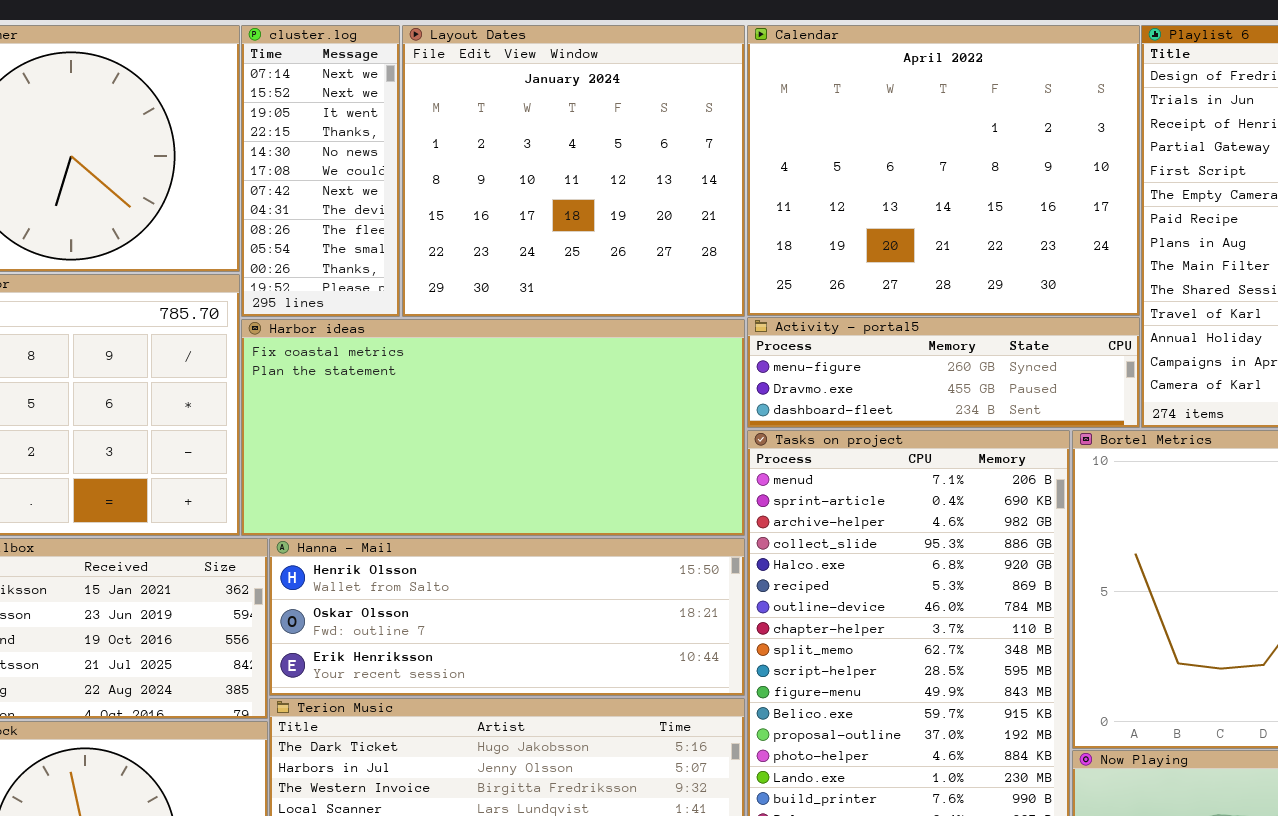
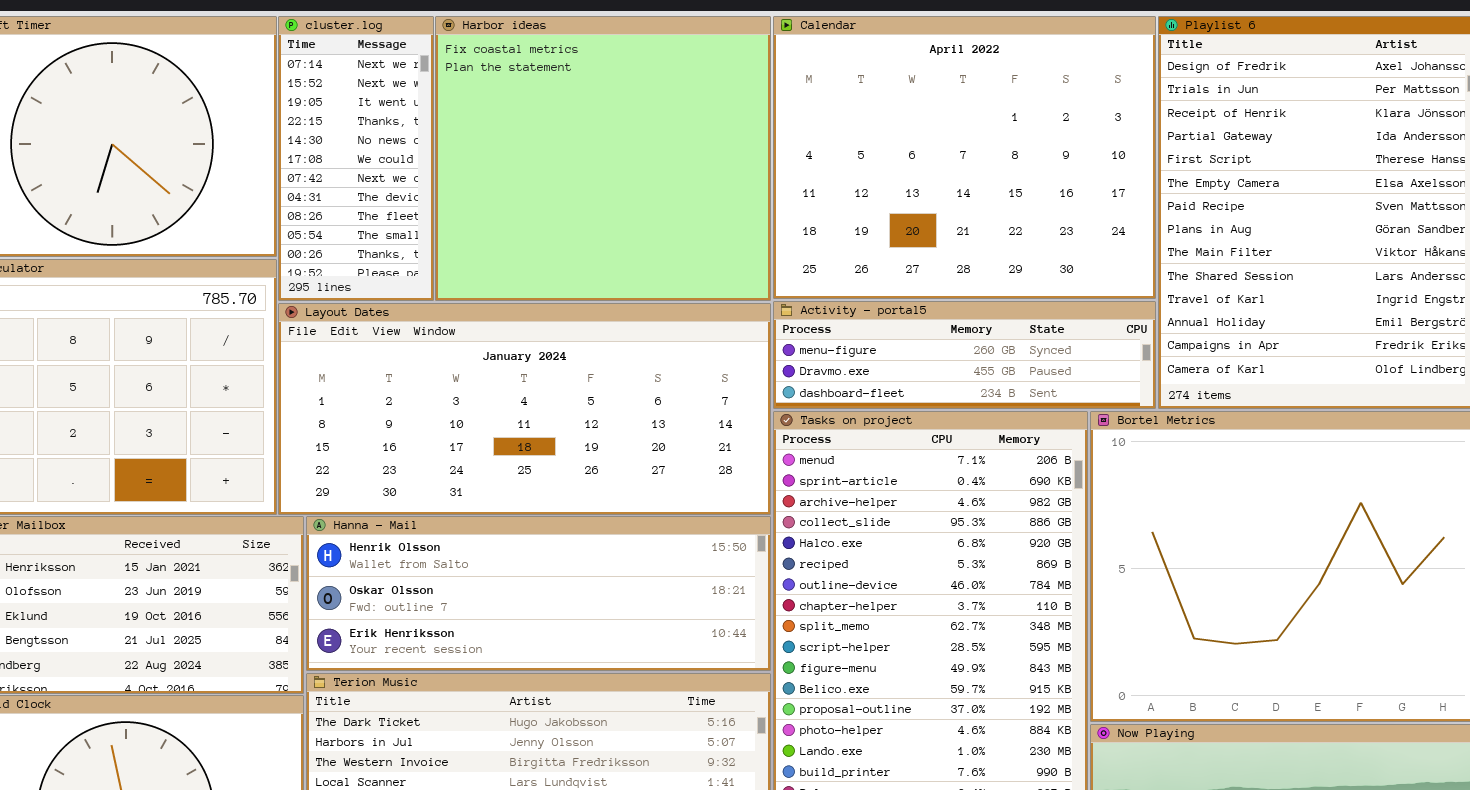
Layout Dates: [402,25,745,317] -> [278,303,771,515], moved, resized
Harbor ideas: [241,319,745,536] -> [435,16,771,301], moved, resized

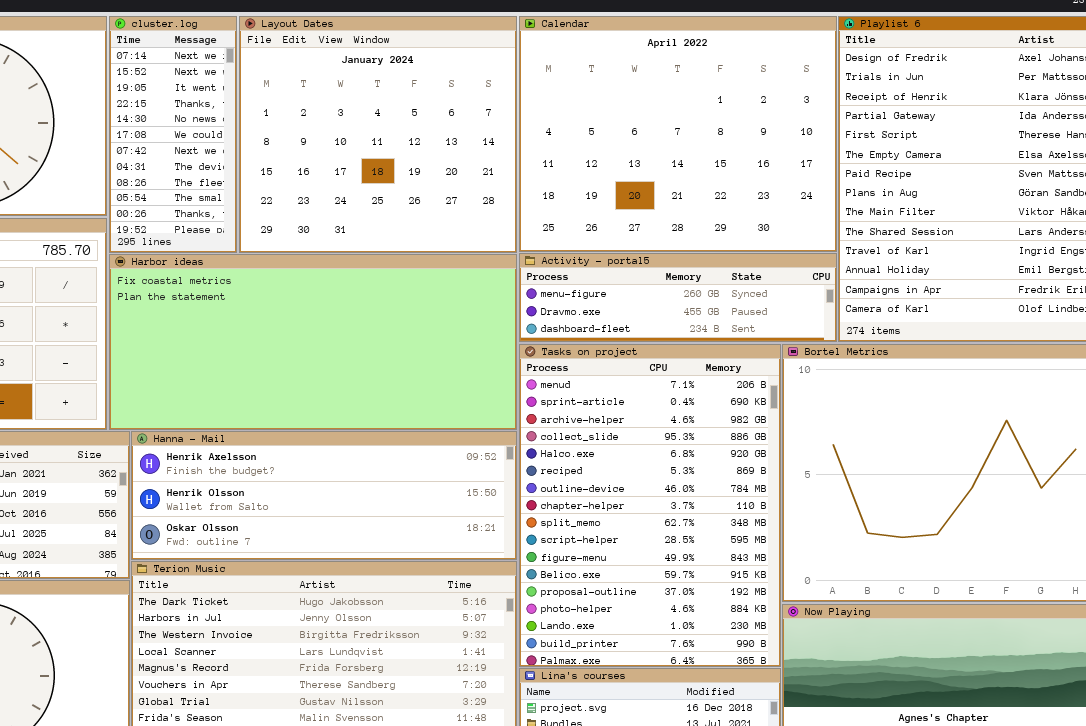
Harbor ideas: [435,16,771,301] -> [109,254,517,430], moved, resized
Layout Dates: [278,303,771,515] -> [239,16,517,253], moved, resized
Hanna - Mail: [306,516,771,671] -> [131,431,517,560], scrolled up 1 row

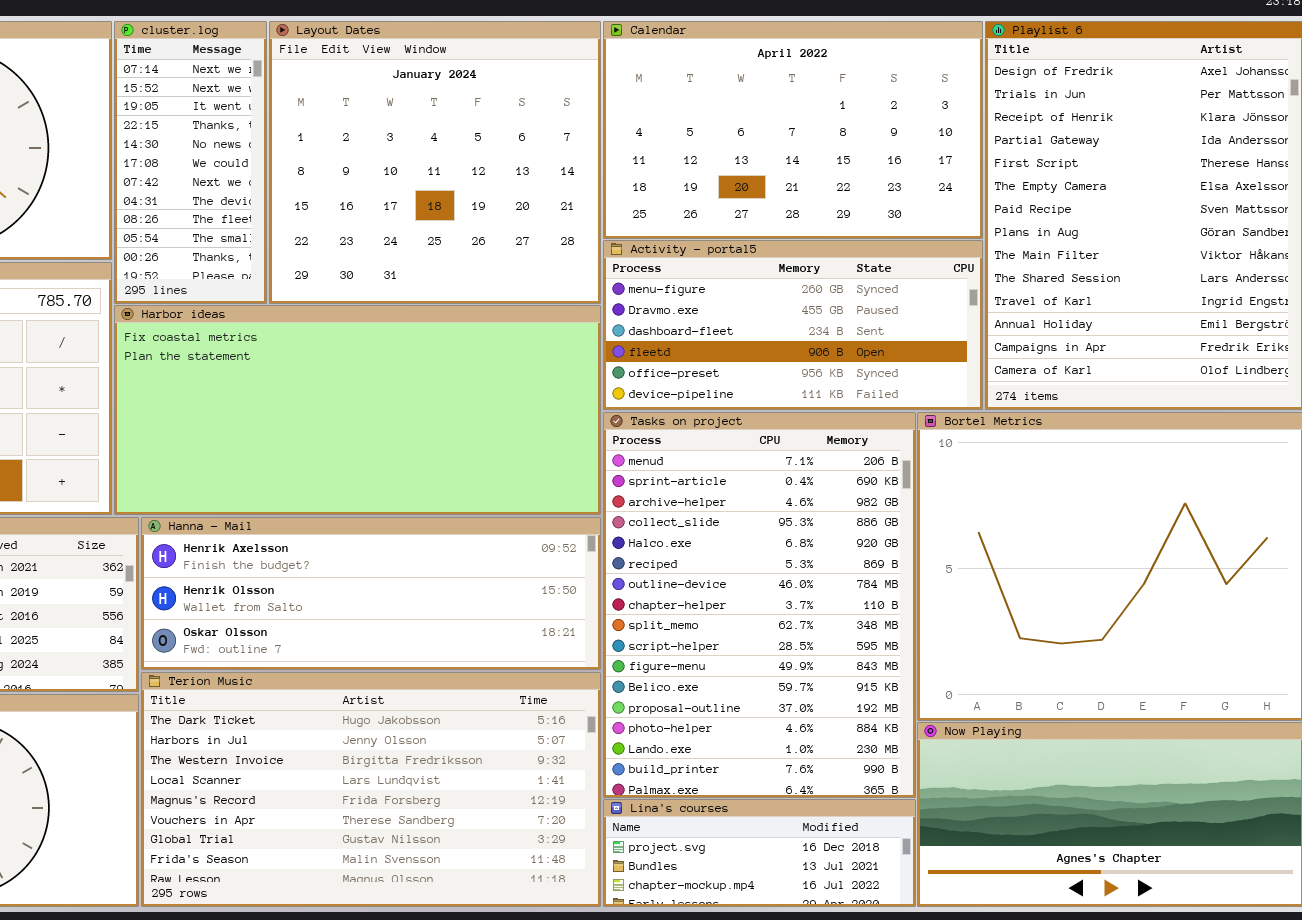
Calendar: [519,16,837,252] -> [603,21,983,239], resized
Activity - portal5: [519,253,837,342] -> [603,240,983,410], resized

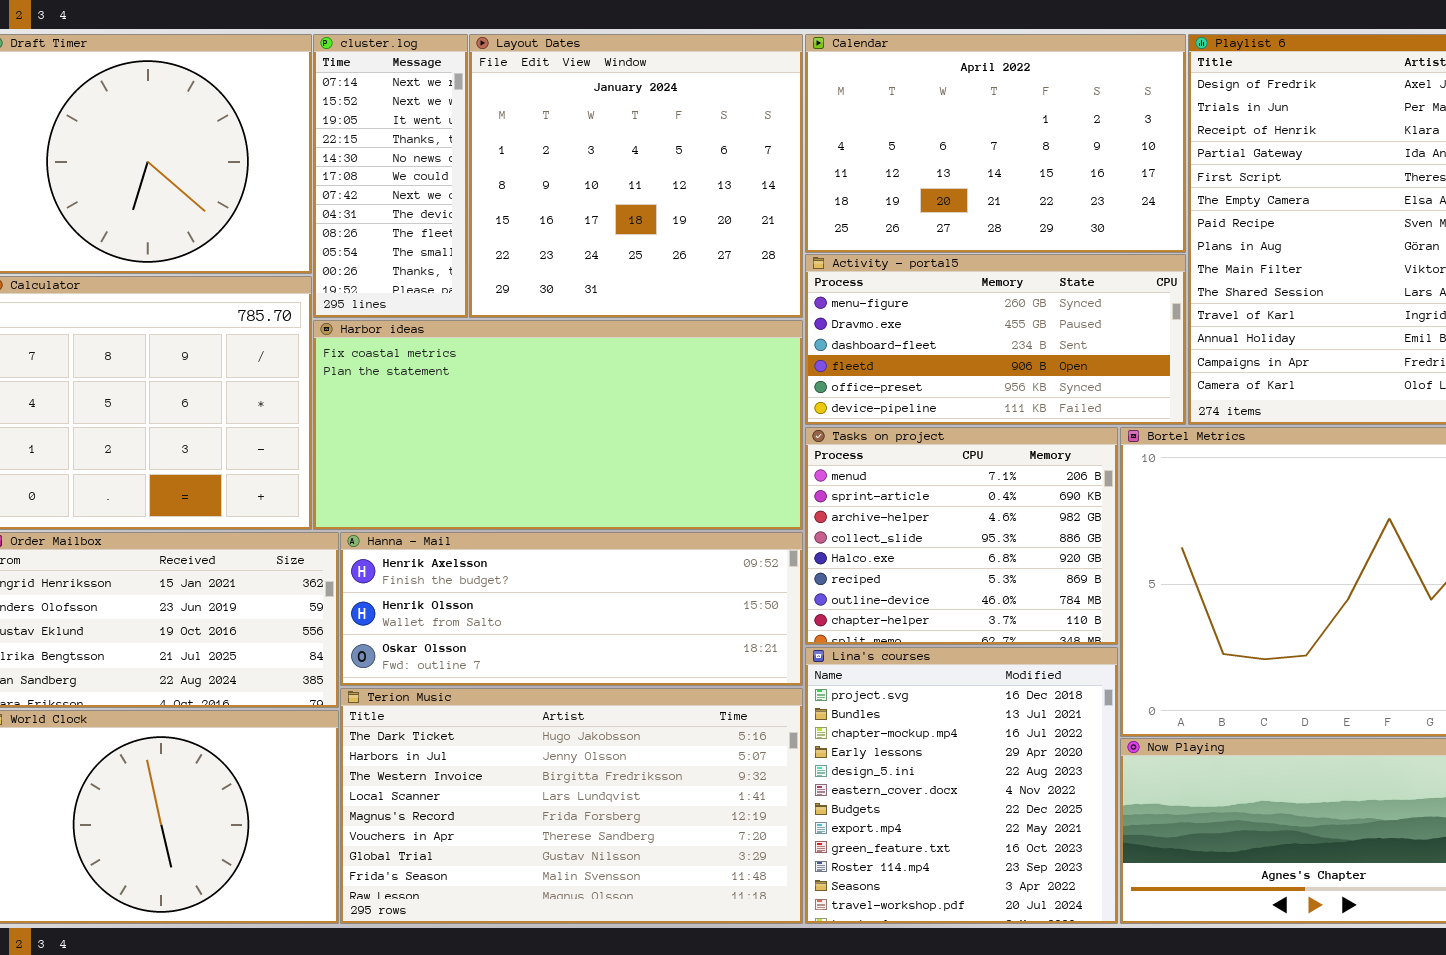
Tasks on project: [603,412,916,798] -> [805,427,1118,645], resized
Lina's courses: [603,799,916,907] -> [805,647,1118,924], resized

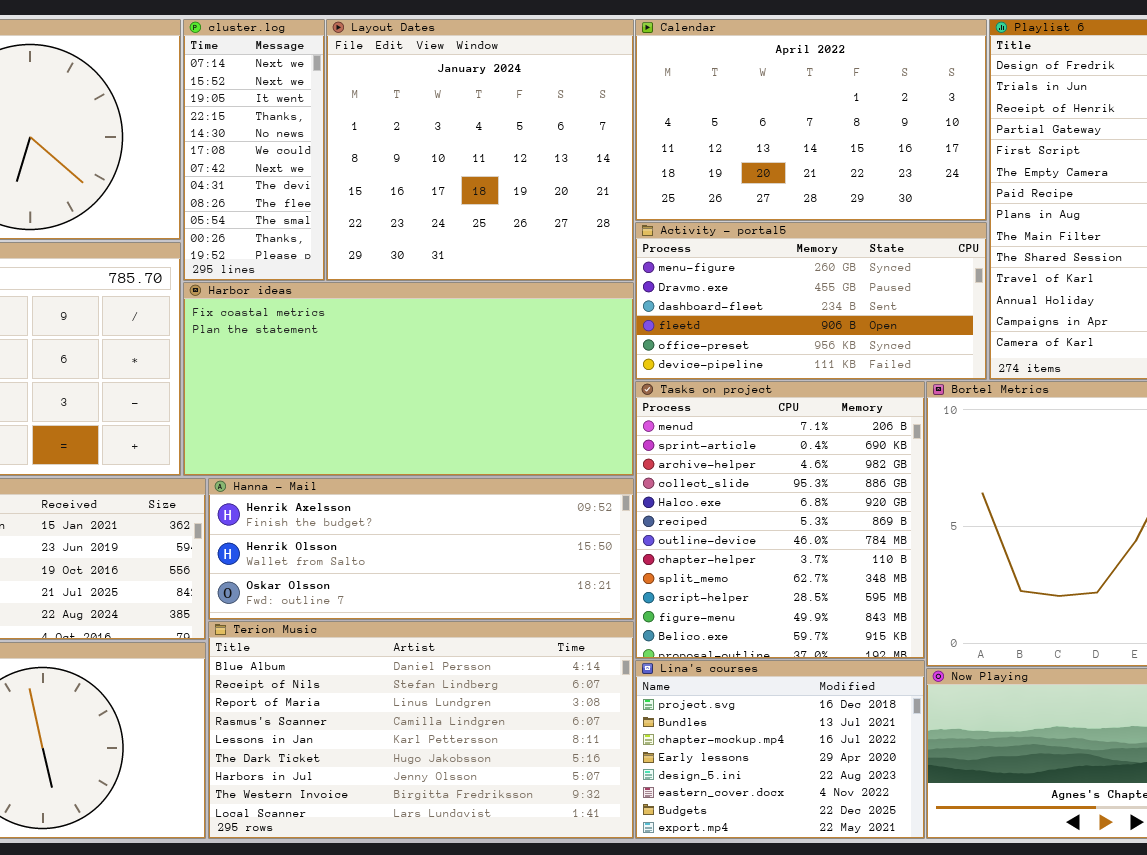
Tasks on project: [805,427,1118,645] -> [635,381,925,659], resized
Lina's courses: [805,647,1118,924] -> [635,660,925,839], resized
Terion Music: [340,688,803,924] -> [208,621,634,839], scrolled up 5 rows

